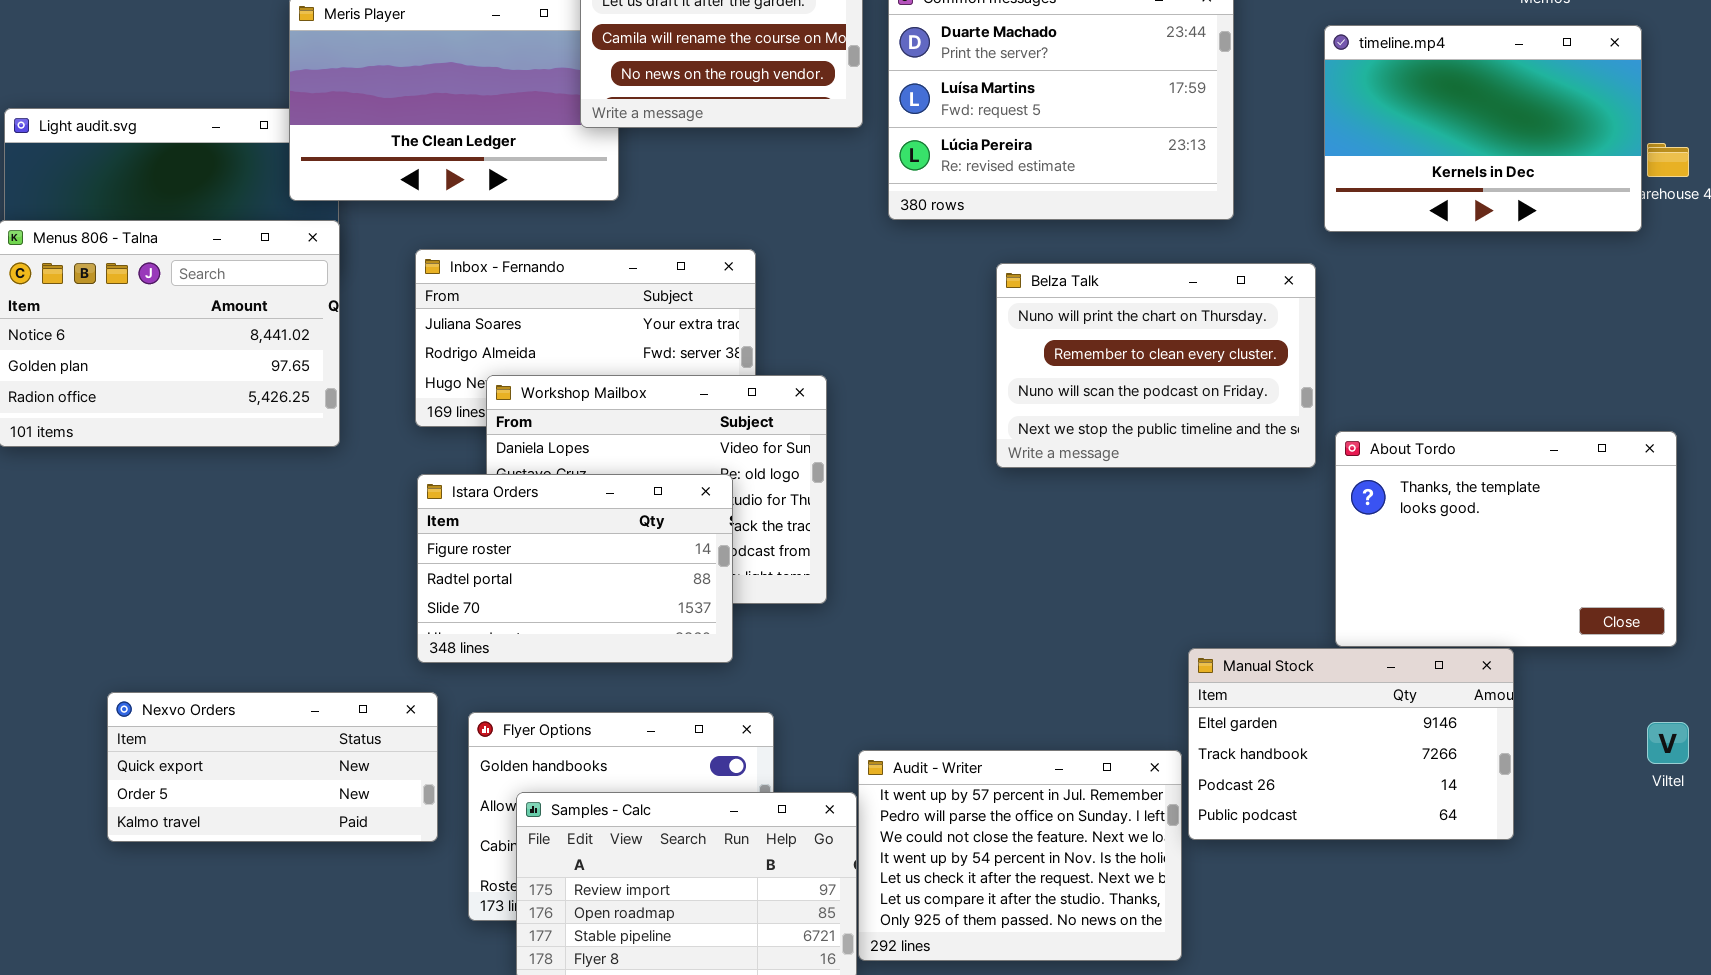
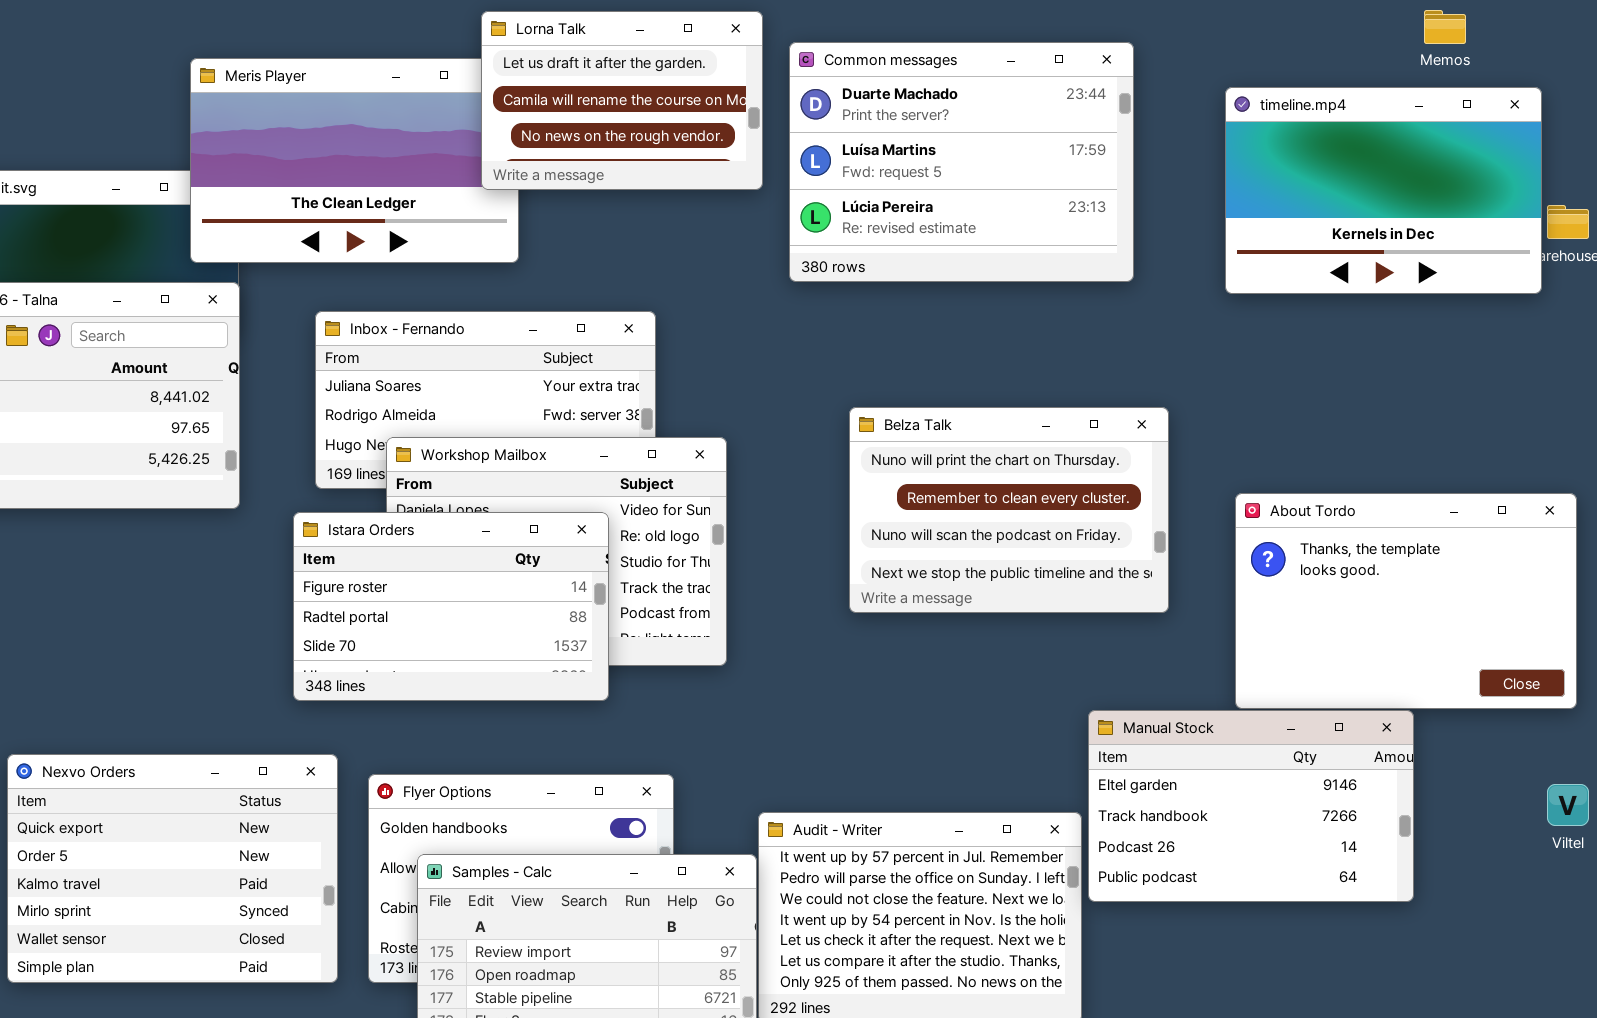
Belza Talk: [996,263,1316,468] -> [849,407,1169,613], moved
Istara Orders: [417,474,733,663] -> [293,512,609,701], moved
Nexvo Orders: [107,692,438,842] -> [7,754,338,983], resized

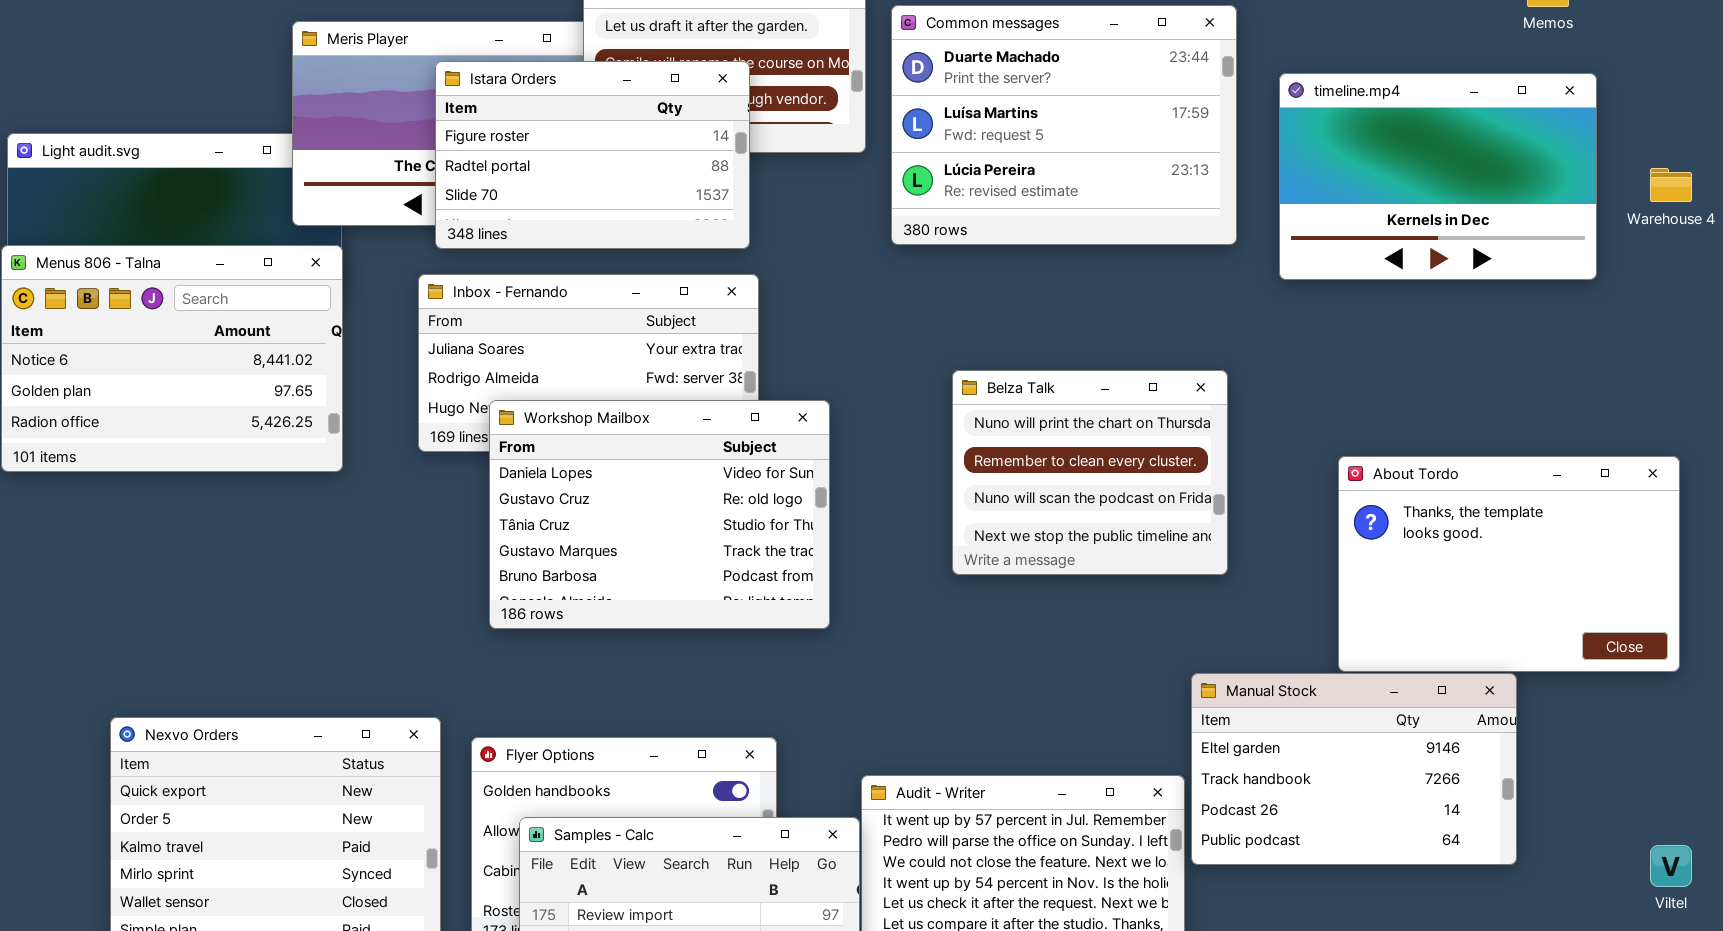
timeline.mp4: [1225,87,1542,294] -> [1279,73,1597,280], moved
Belza Talk: [849,407,1169,613] -> [952,370,1228,575], resized
Istara Orders: [293,512,609,701] -> [435,61,750,249], moved
Viltel: [1547,784,1589,826] -> [1650,845,1692,887], moved

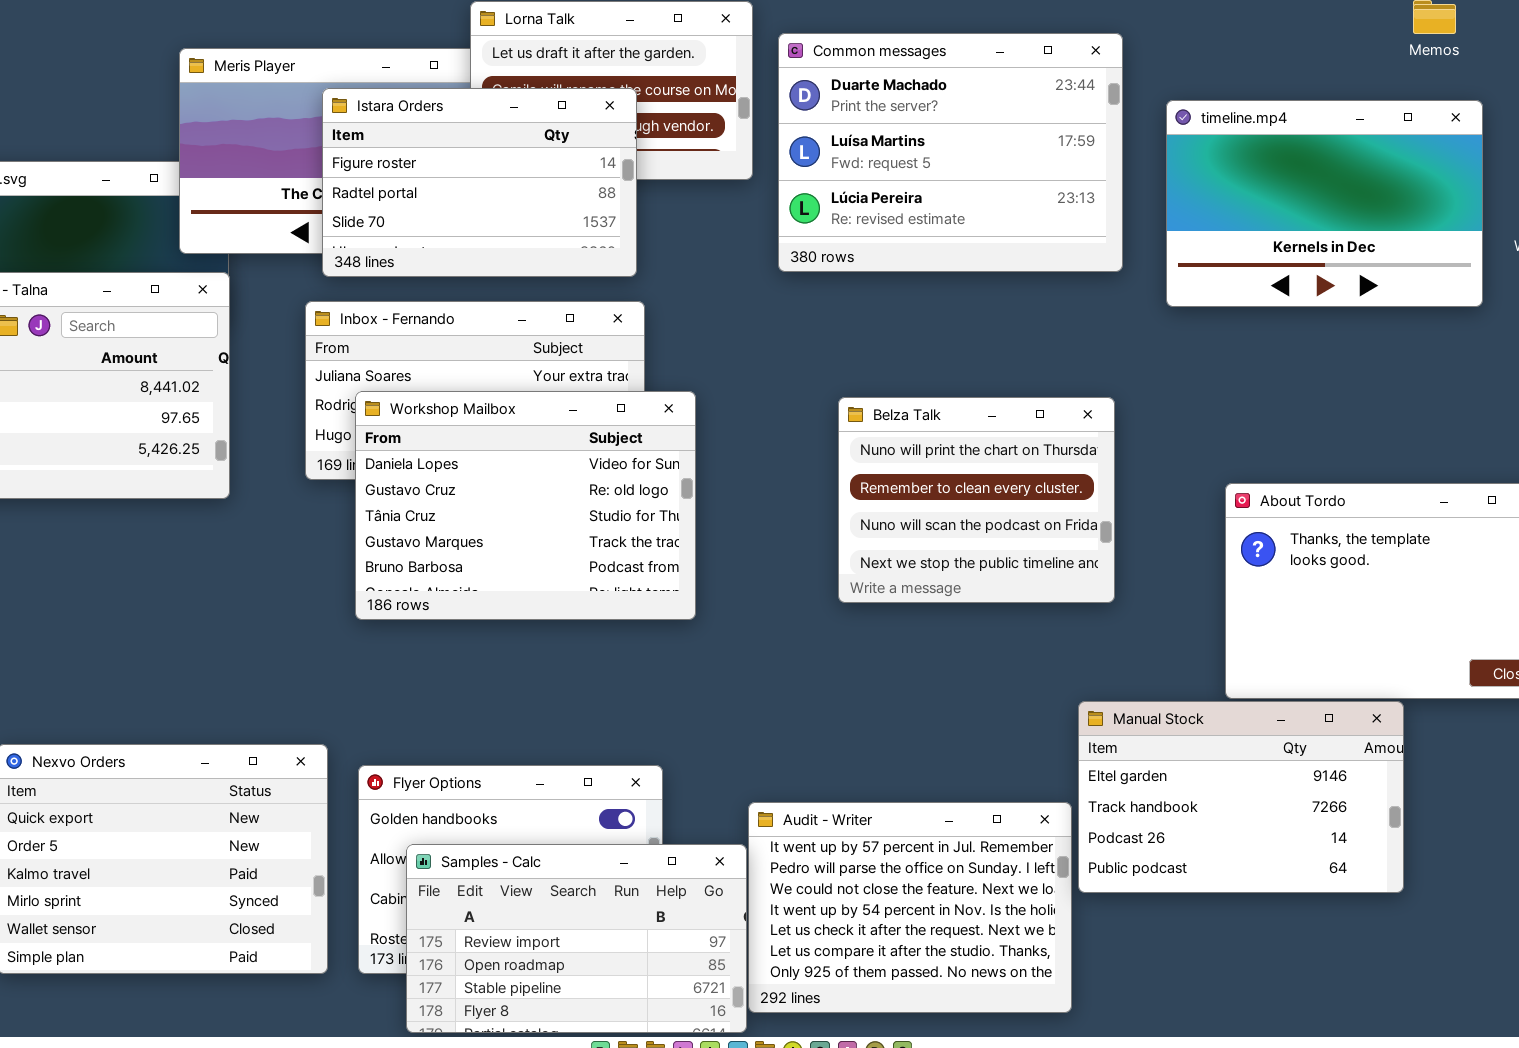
Workshop Mailbox: [489,400,830,629] -> [355,391,696,620], moved

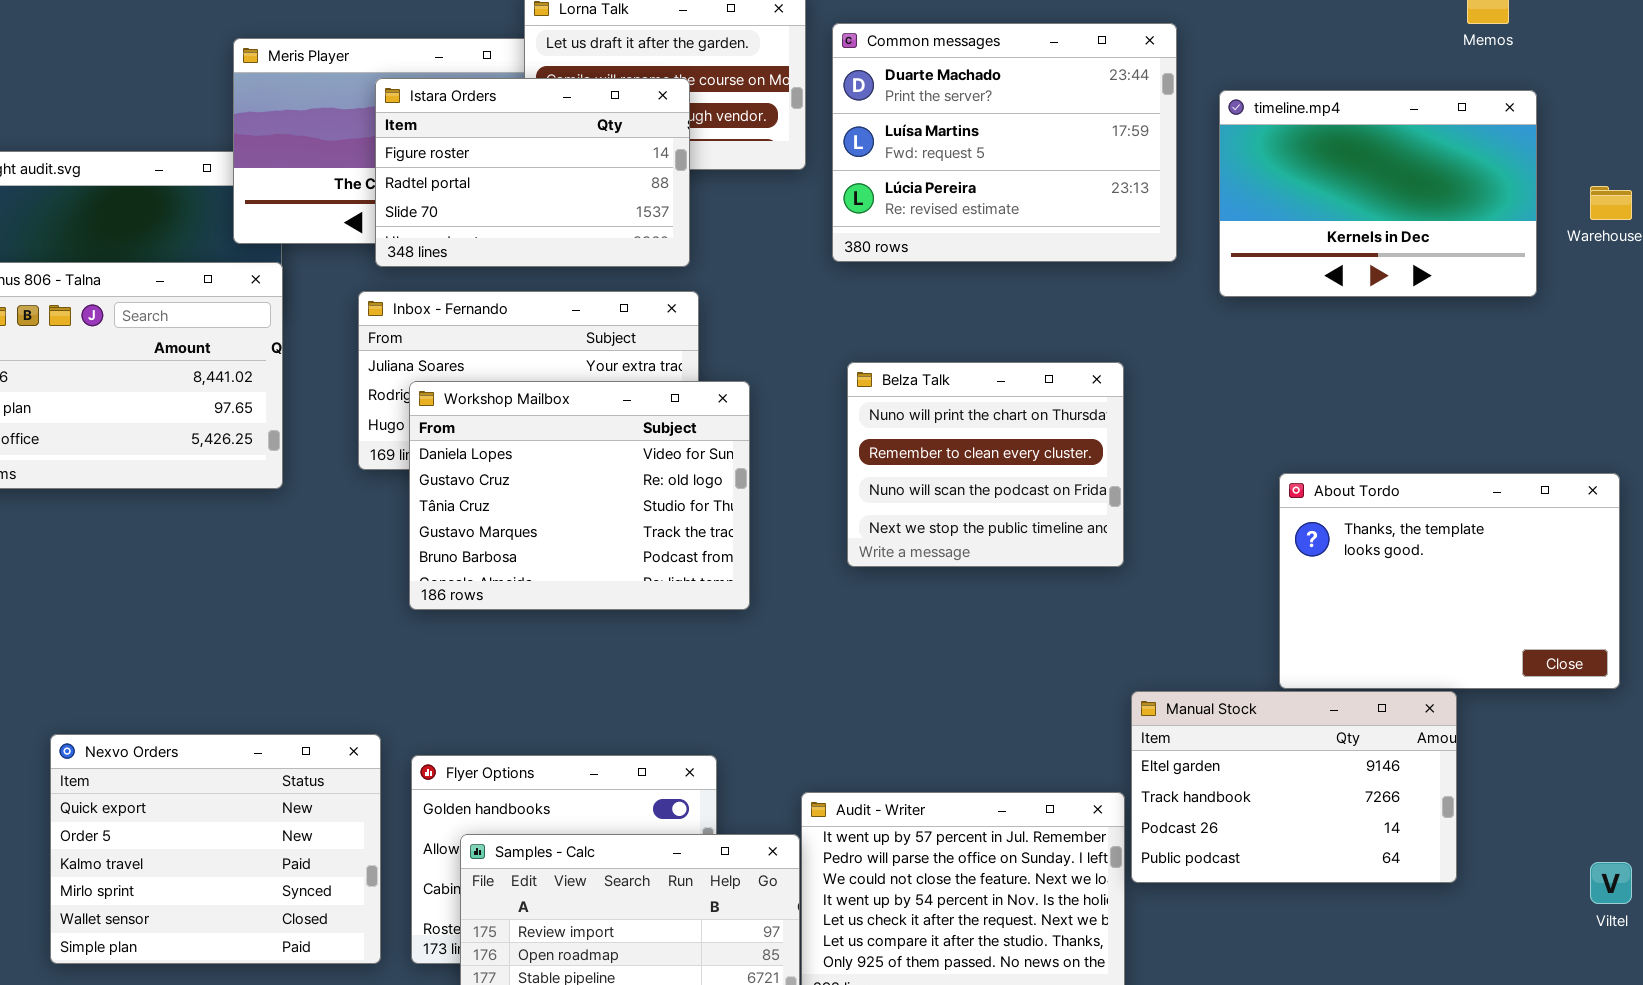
Belza Talk: [838,397,1115,603] -> [847,362,1124,567], moved

